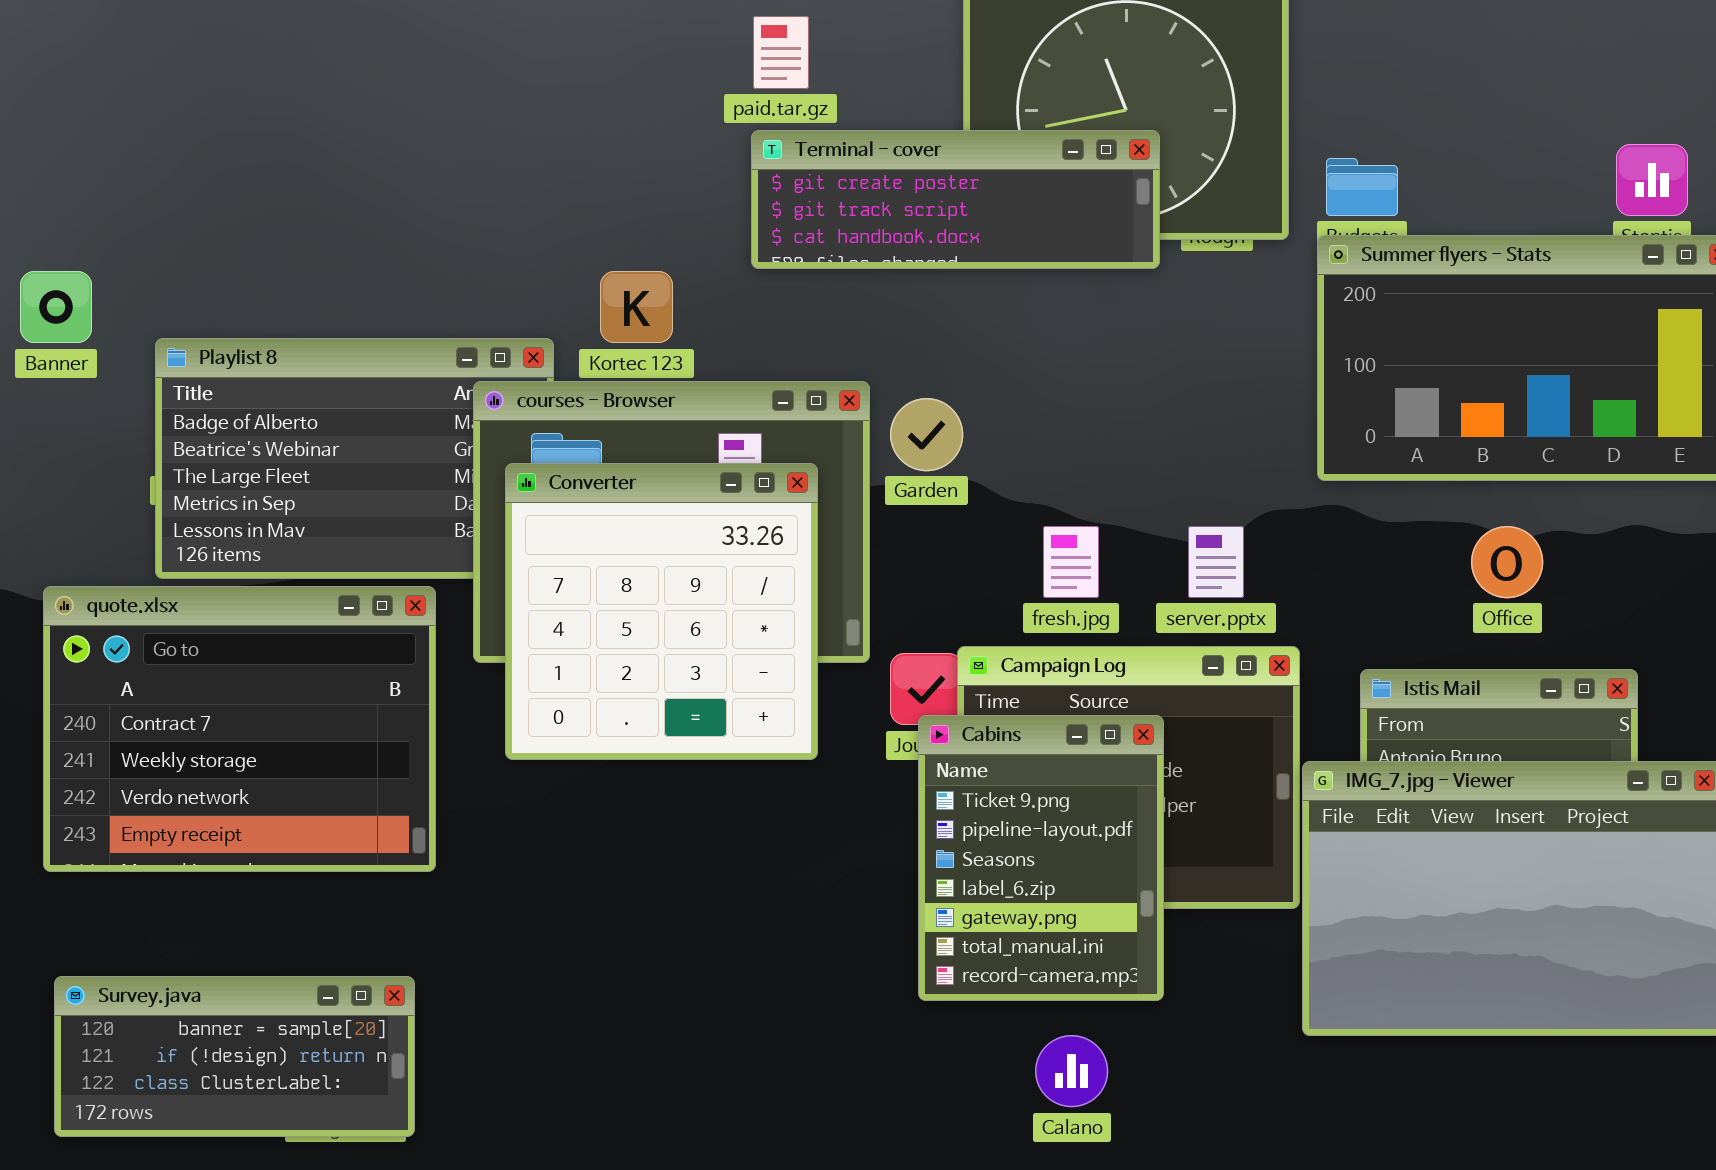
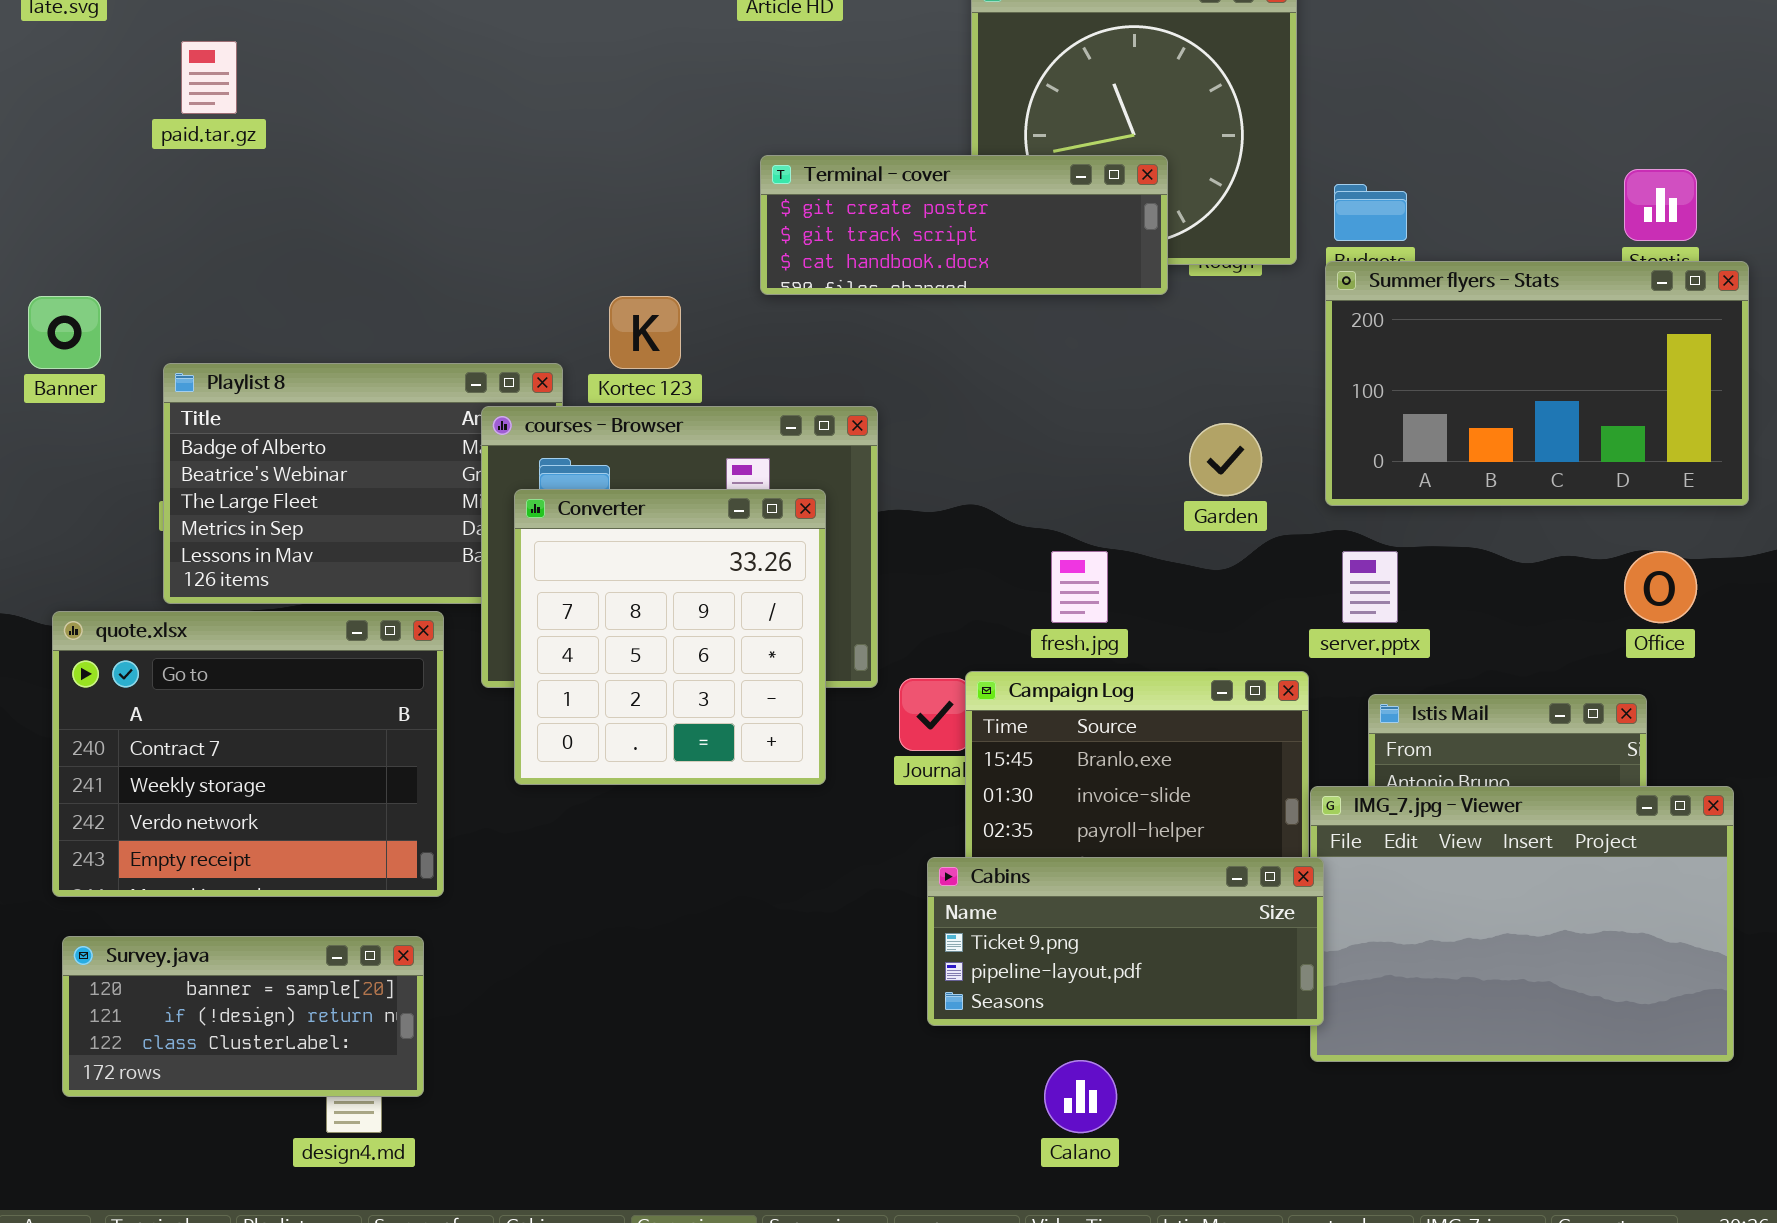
paid.tar.gz: [753,16,809,89] -> [181,41,237,114], moved
Garden: [890,398,963,471] -> [1189,423,1262,496], moved
server.pptx: [1188,526,1244,598] -> [1342,551,1398,623], moved
Office: [1471,526,1543,598] -> [1624,551,1697,623], moved
Cabins: [918,715,1164,1001] -> [927,857,1324,1026], resized
Survey.java: [54,976,415,1137] -> [62,936,424,1097], moved

